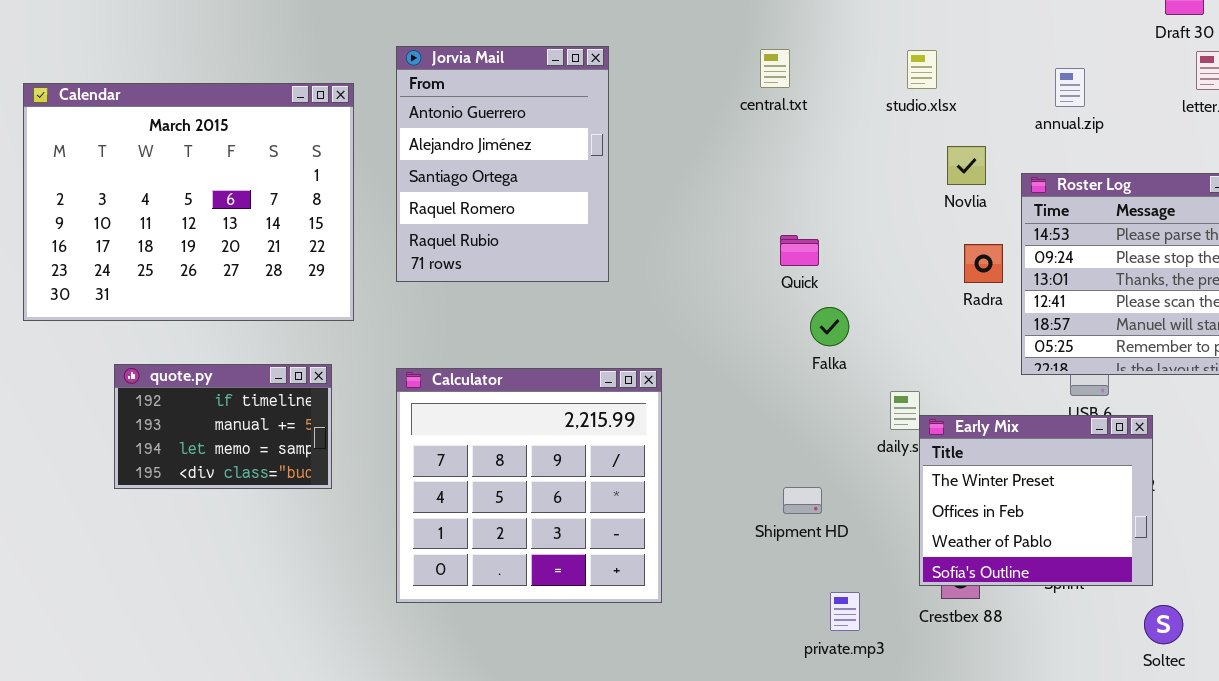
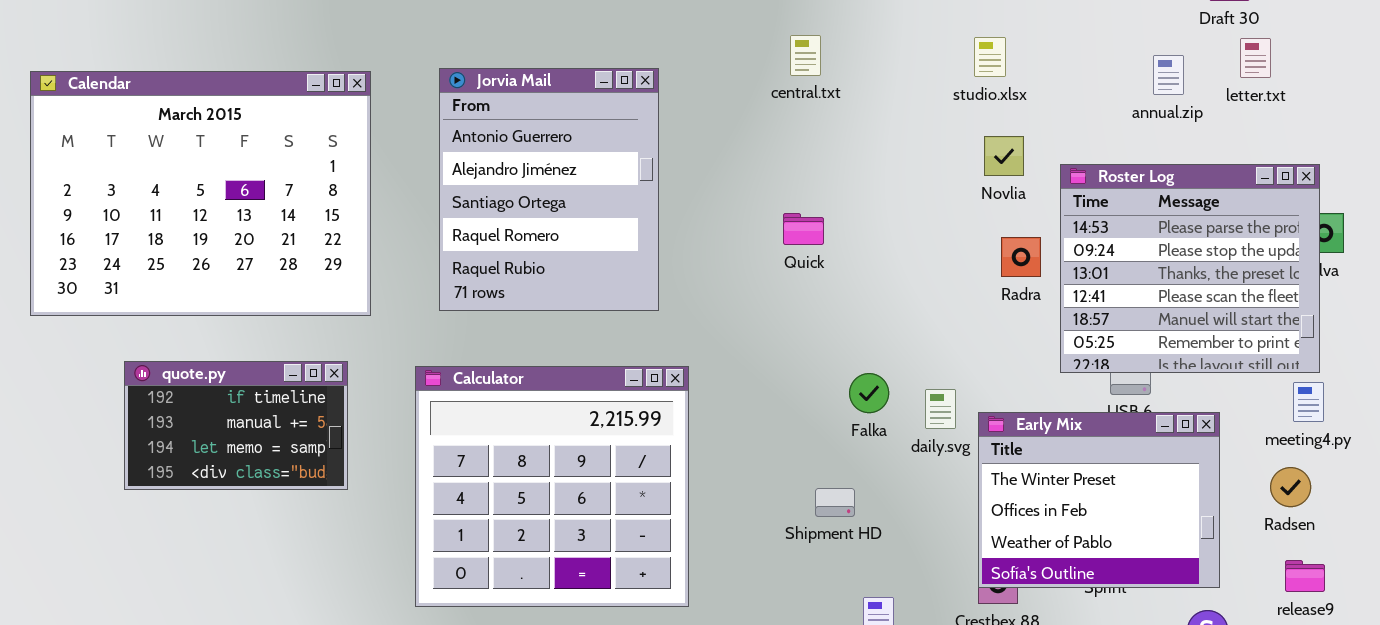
Jorvia Mail: [396,46,609,282] -> [439,68,659,311], moved
studio.xlsx: [907,50,937,89] -> [974,37,1006,77], moved
annual.zip: [1055,68,1085,107] -> [1153,55,1184,95], moved
Quick: [780,235,819,266] -> [783,213,824,245], moved
Falka: [810,307,849,346] -> [849,373,889,413], moved
Early Mix: [919,415,1153,586] -> [978,412,1220,588], moved

